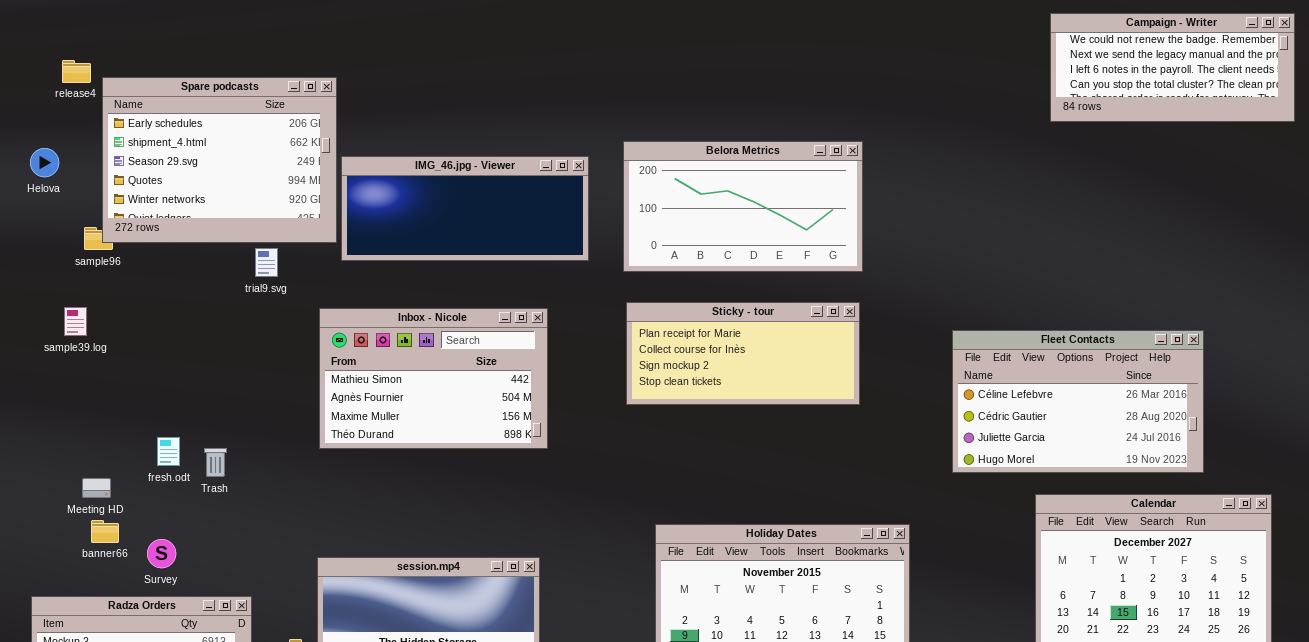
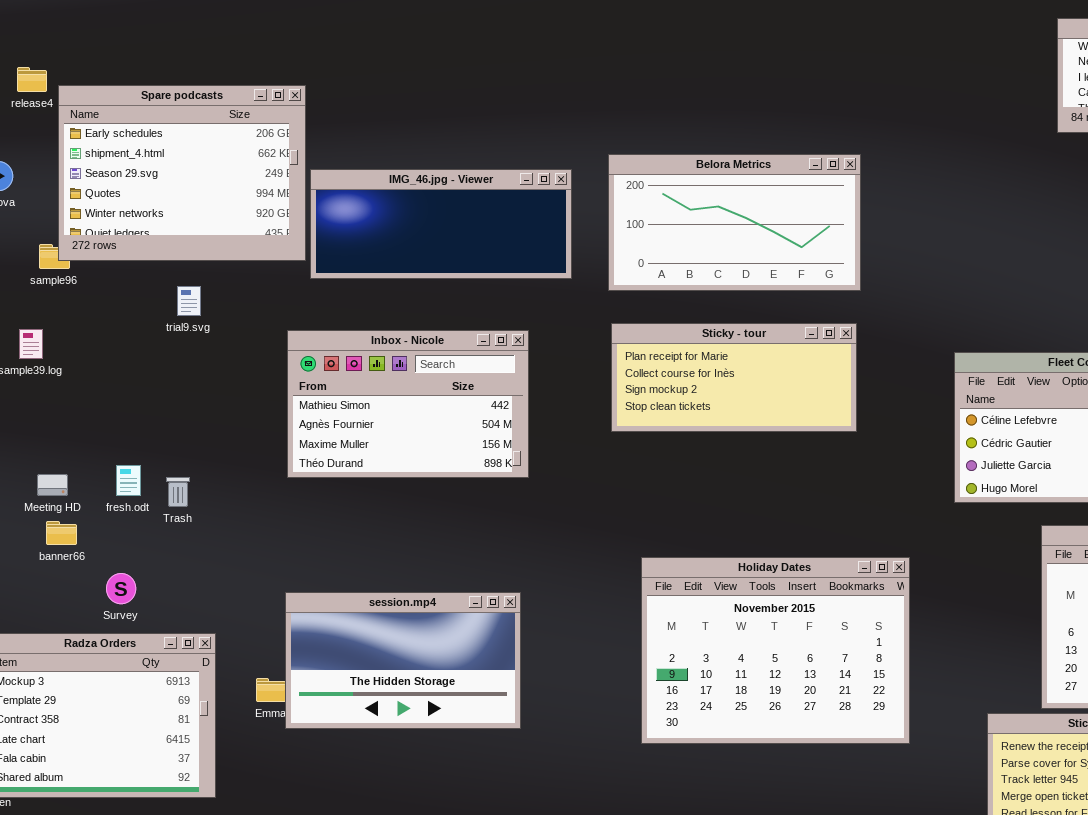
trial9.svg: [255,248,278,277] -> [177,286,201,316], moved
Meeting HD: [82,478,111,498] -> [37,474,68,496], moved
banner66: [91,520,119,543] -> [46,521,77,545], moved

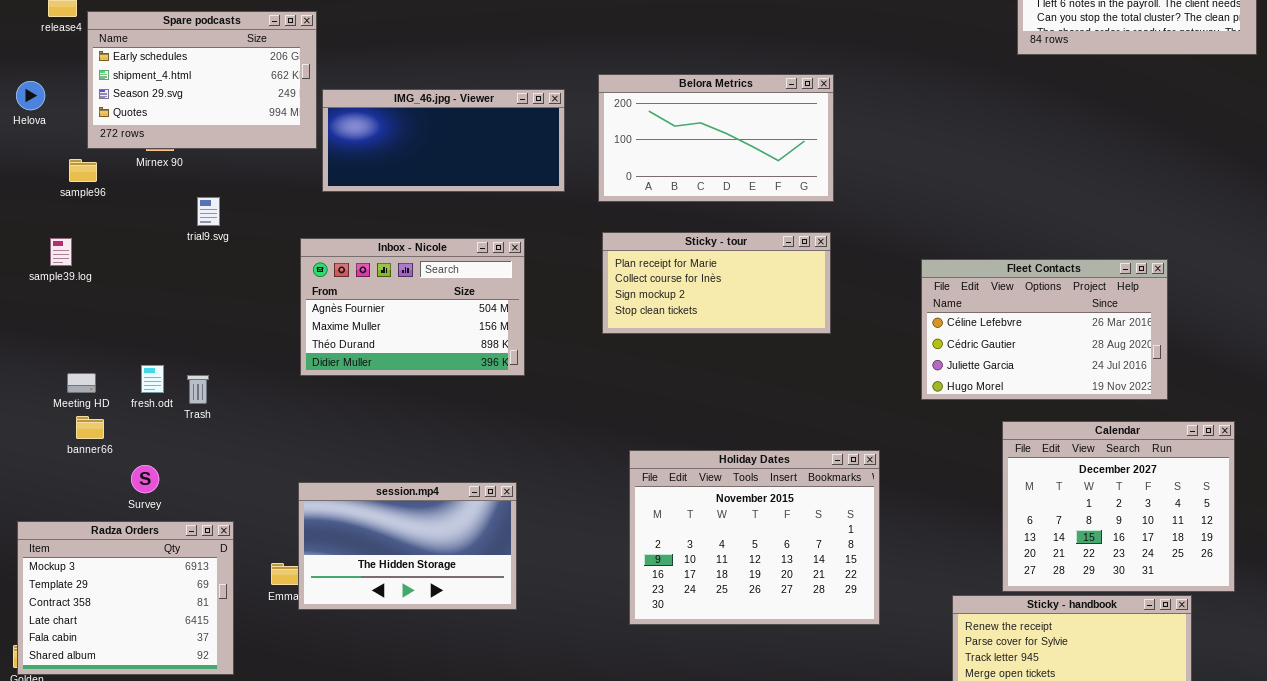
Spare podcasts: [58,85,306,261] -> [87,11,317,149], resized
Inbox - Nicole: [287,330,529,478] -> [300,238,525,376], scrolled down 1 row

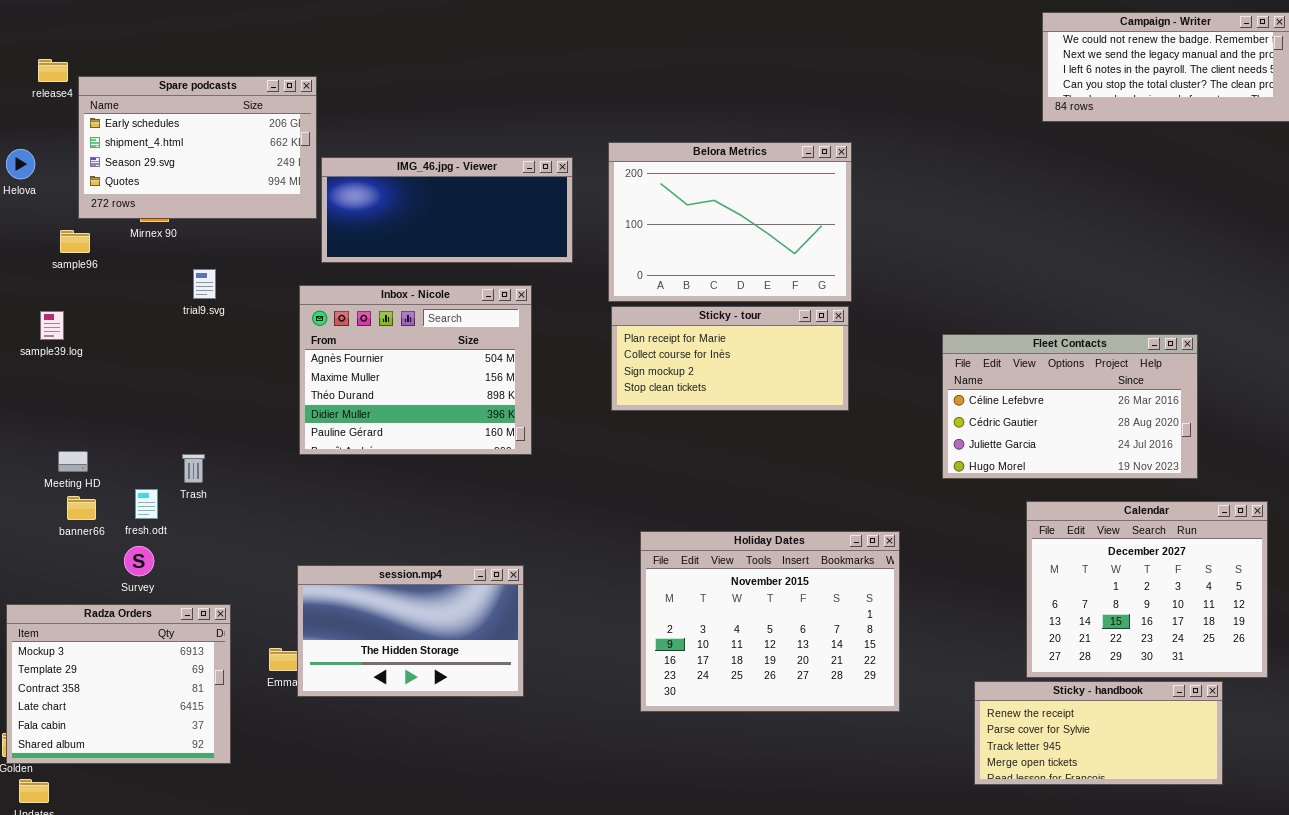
Belora Metrics: [598,74,834,202] -> [608,142,852,302], resized
Inbox - Nicole: [300,238,525,376] -> [299,285,532,455], resized
fresh.odt: [141,365,164,393] -> [135,489,158,519], moved

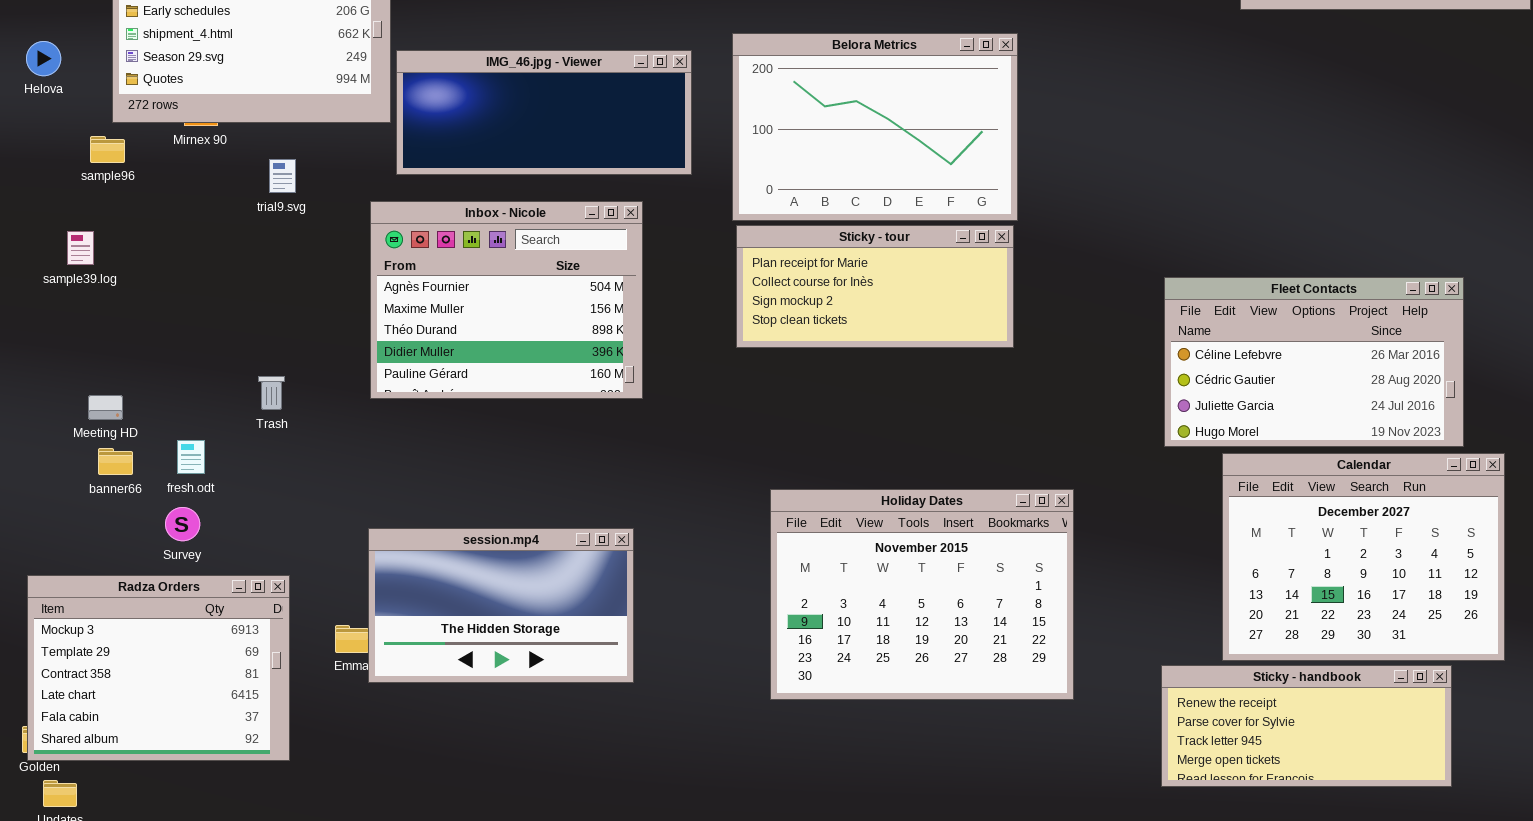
trial9.svg: [193,269,216,299] -> [269,159,296,193], moved
Fleet Contacts: [942,334,1198,479] -> [1164,277,1464,447], moved
Trash: [182,454,205,483] -> [258,376,285,410], moved

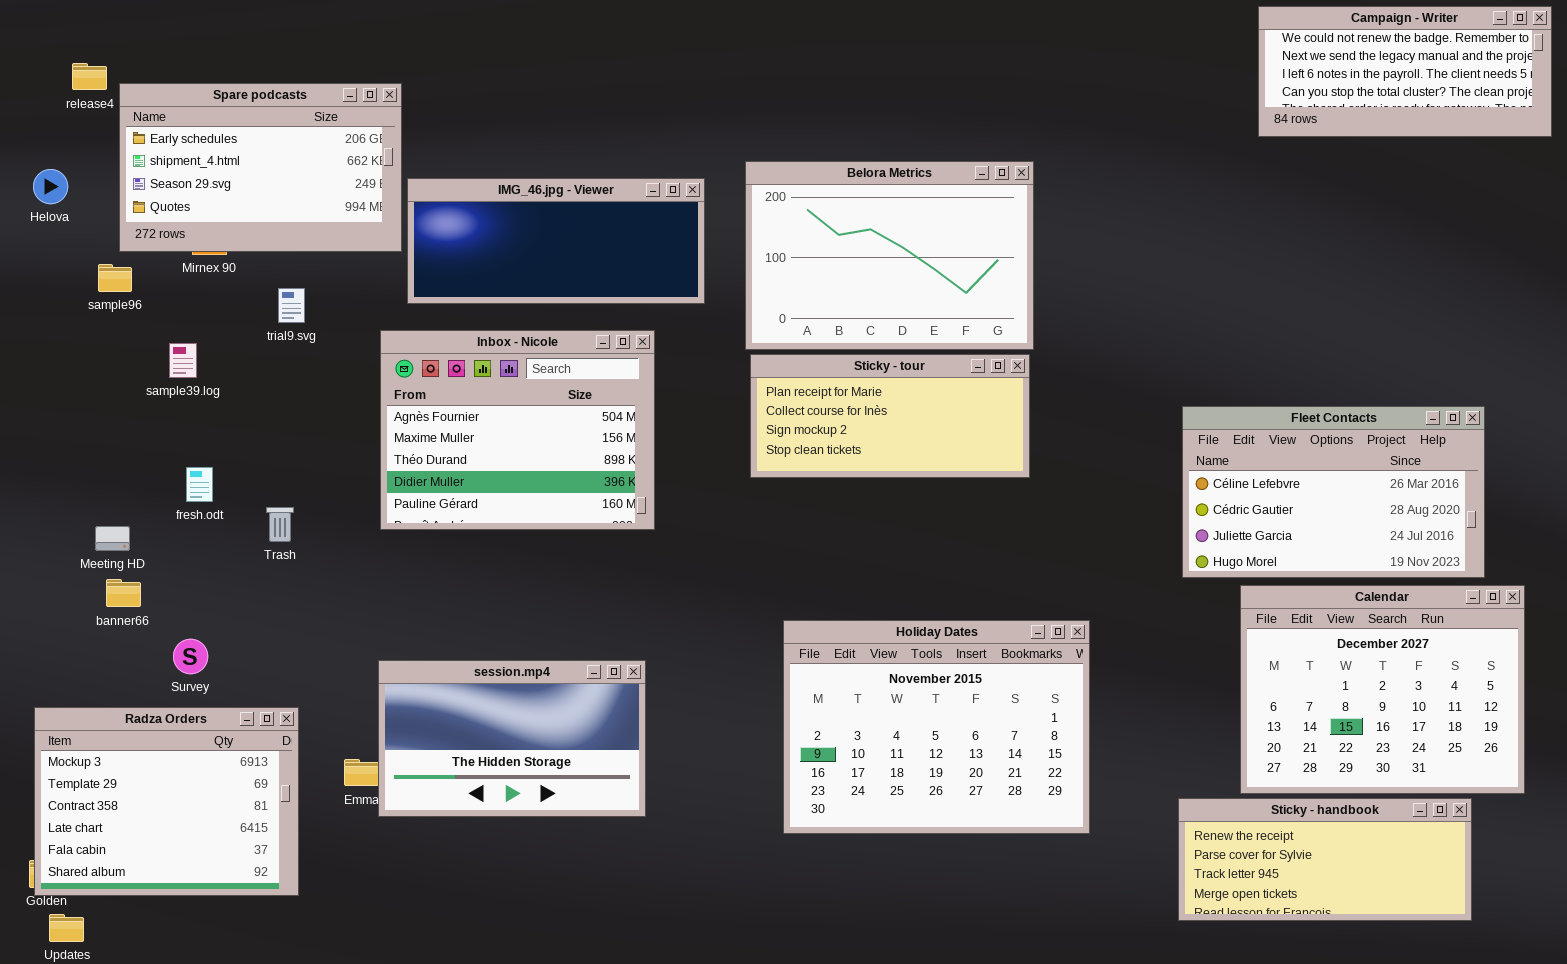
sample39.log: [67,231,94,265] -> [169,343,197,378], moved
fresh.odt: [177,440,205,474] -> [186,467,213,502], moved

